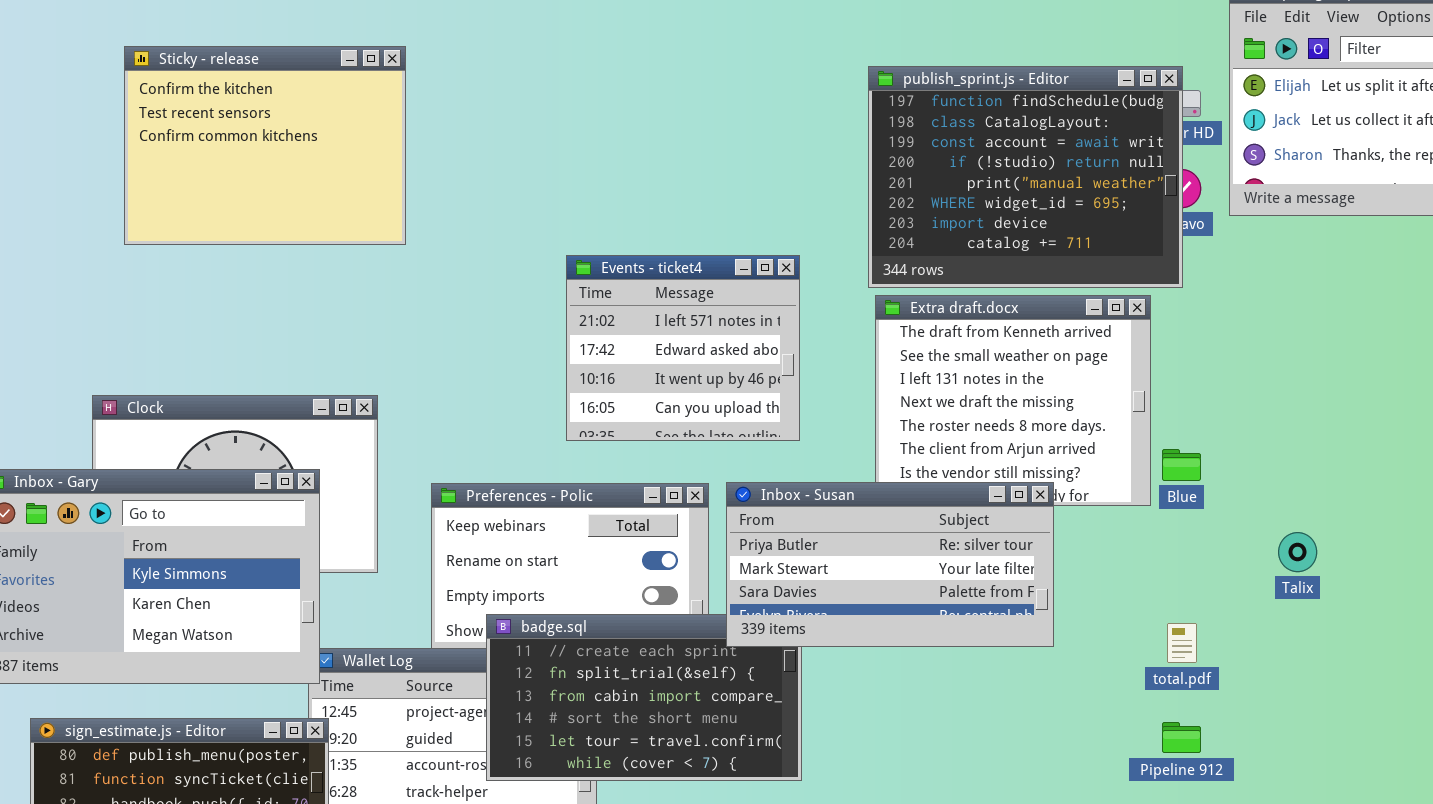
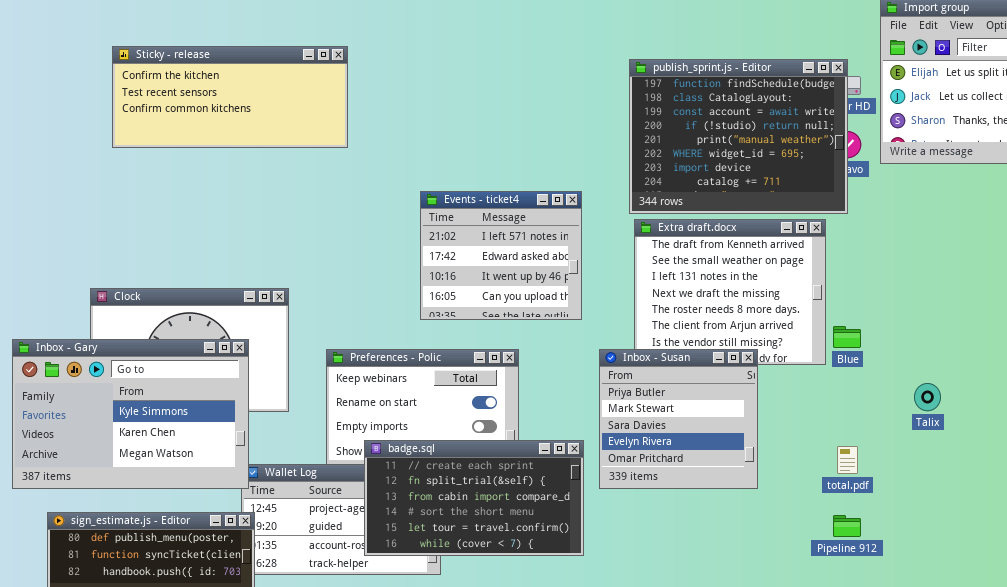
Sticky - release: [124,46,406,245] -> [112,46,348,148], resized
Inbox - Susan: [726,482,1054,647] -> [599,349,758,489], resized

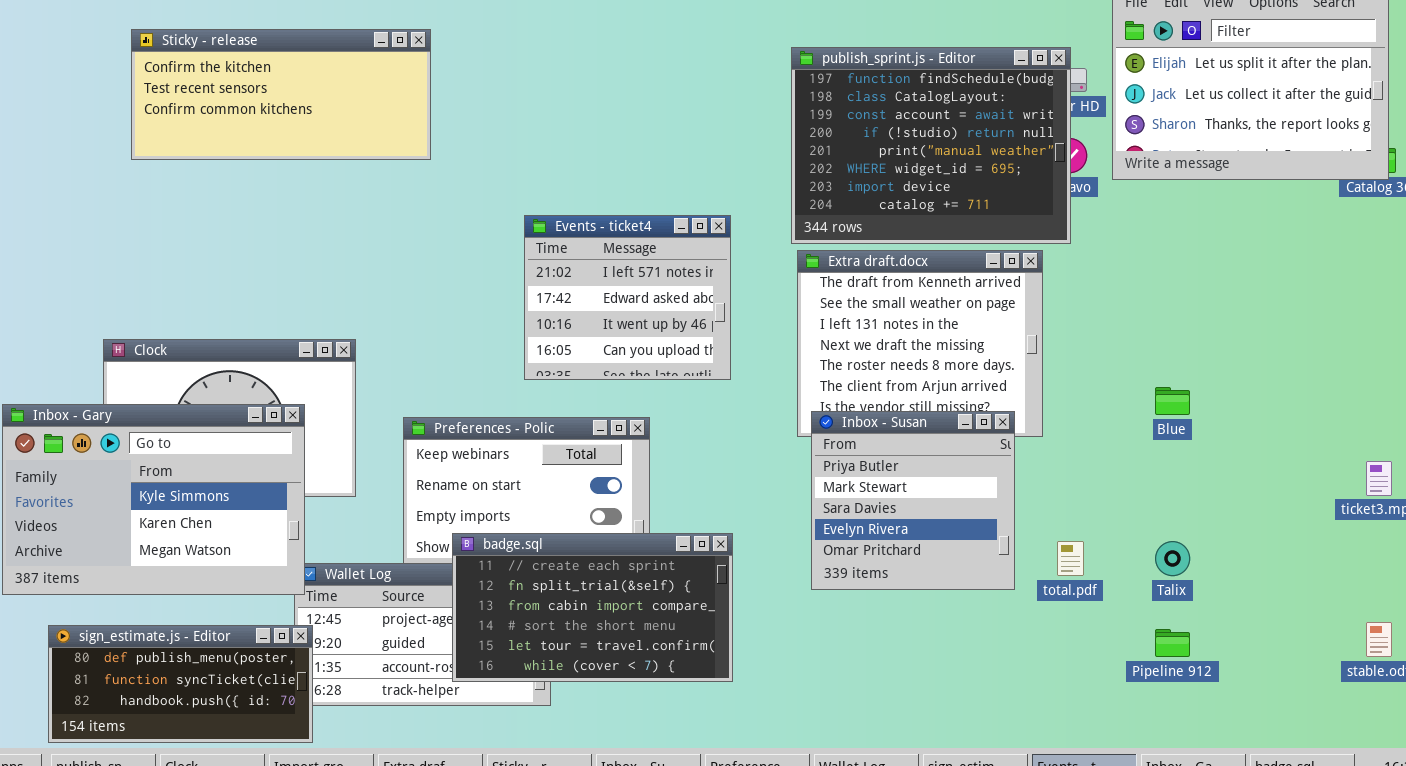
Blue: [833,326,861,348] -> [1155,387,1190,415], moved
Inbox - Susan: [599,349,758,489] -> [811,411,1015,590], moved
Talix: [914,383,941,411] -> [1155,541,1190,576], moved
Pipeline 912: [833,515,861,537] -> [1155,629,1190,657], moved

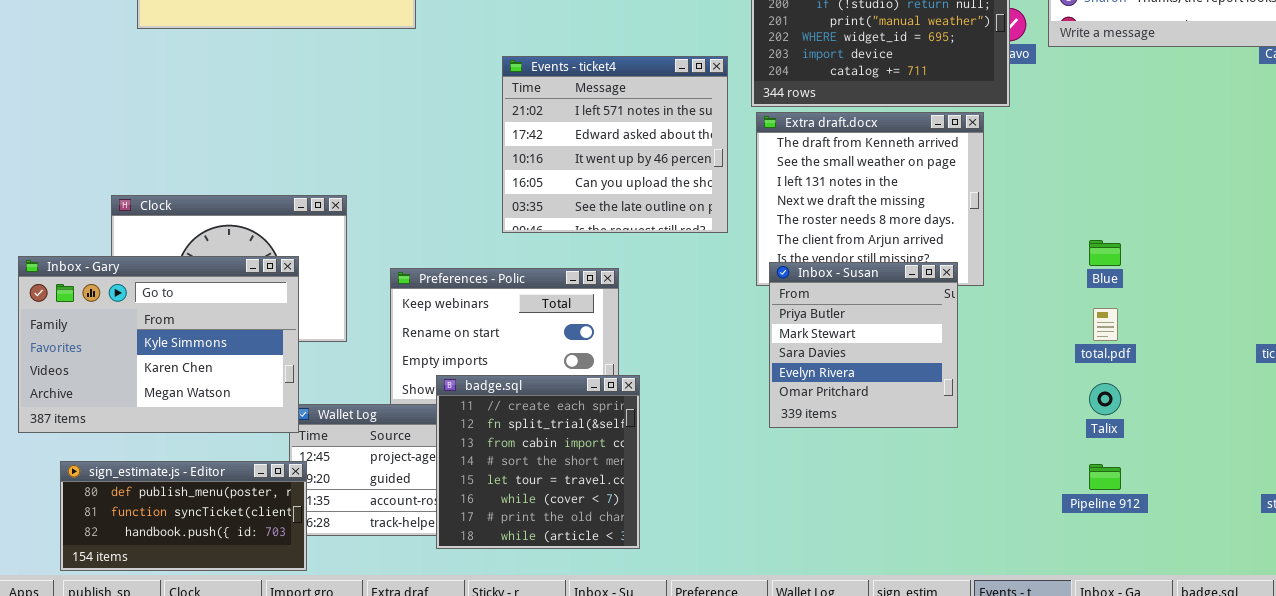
Events - ticket4: [524,215,731,380] -> [502,56,728,233], resized
badge.sql: [452,533,733,682] -> [436,375,640,549], resized
total.pdf: [1057,541,1084,576] -> [1093,308,1118,341], moved

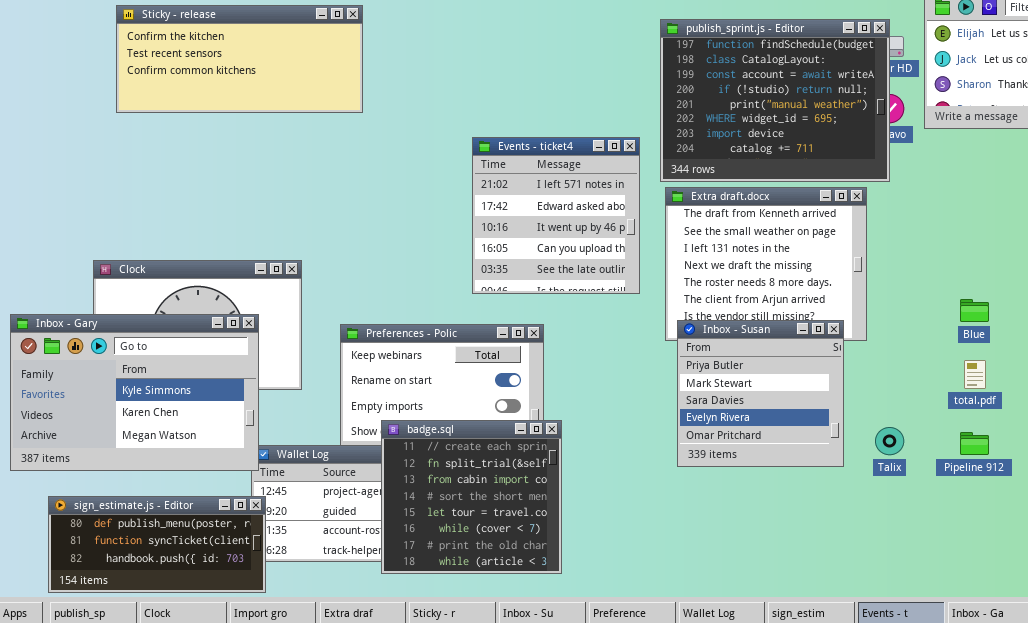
Events - ticket4: [502,56,728,233] -> [472,137,640,294], resized
Talix: [1089,383,1121,415] -> [875,427,904,455], moved
Pipeline 912: [1089,464,1121,490] -> [960,432,989,455], moved

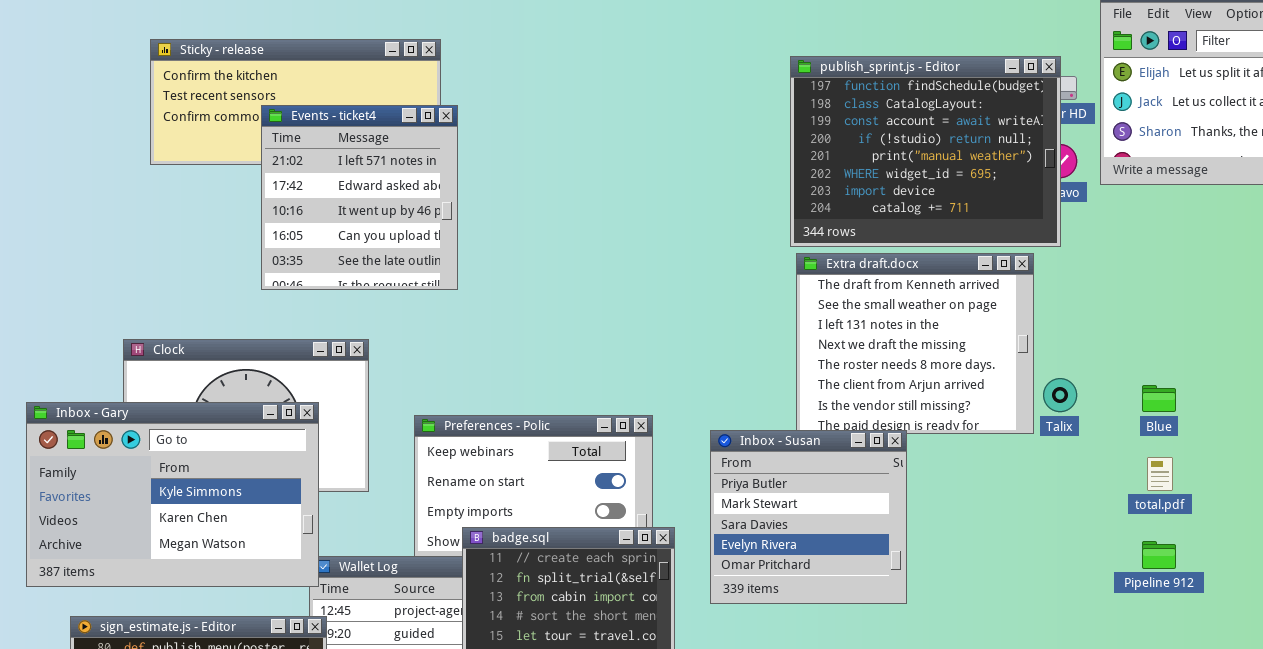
Events - ticket4: [472,137,640,294] -> [261,105,458,290], moved
Inbox - Susan: [677,320,844,467] -> [710,430,907,604], moved
Talix: [875,427,904,455] -> [1043,378,1077,412], moved

